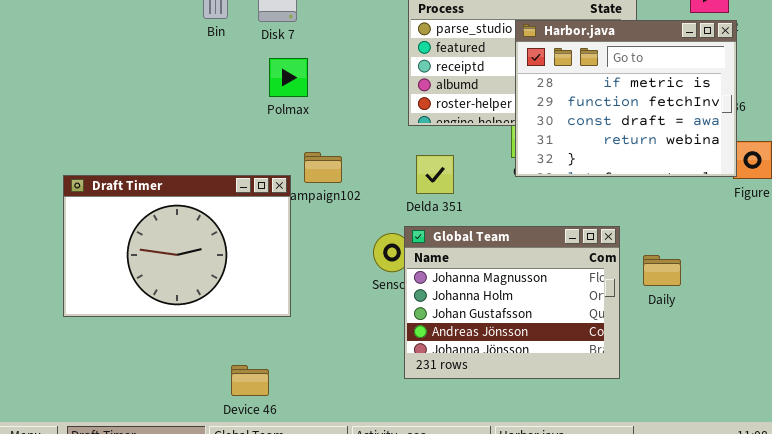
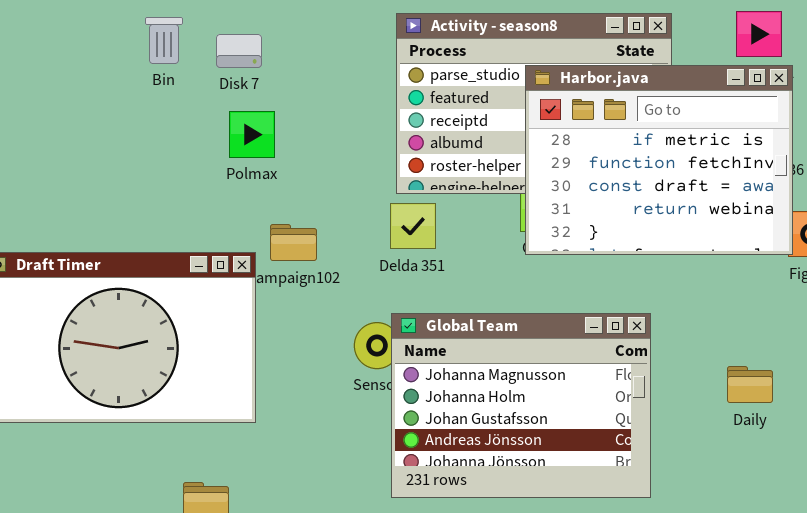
Delda 351: [416,155,454,194] -> [390,203,436,249], moved
Daily: [643,255,681,286] -> [727,366,773,403], moved

